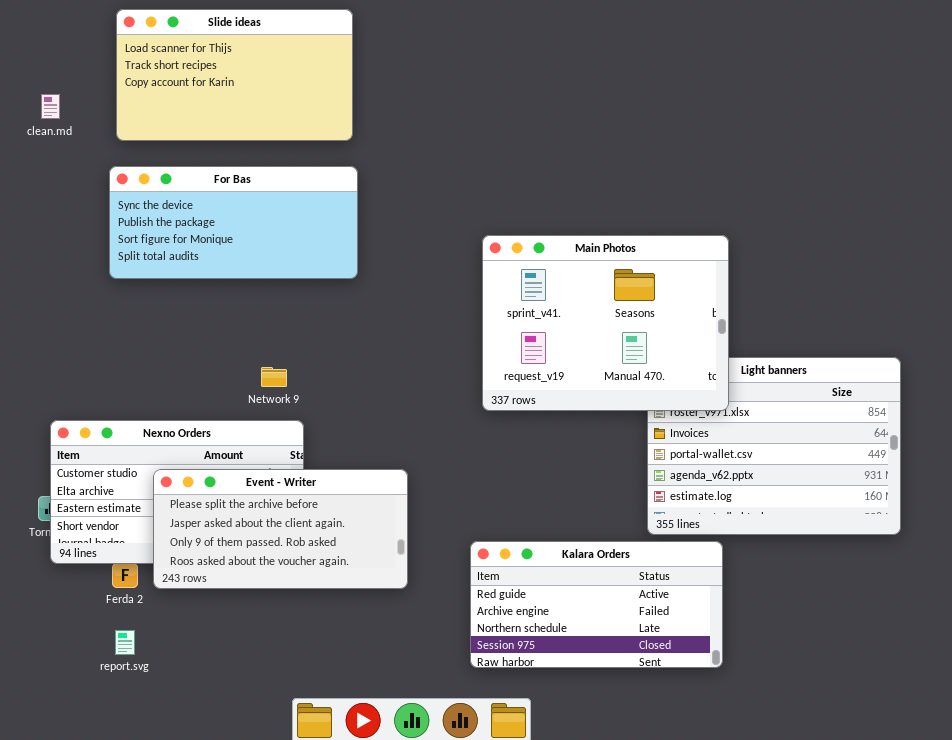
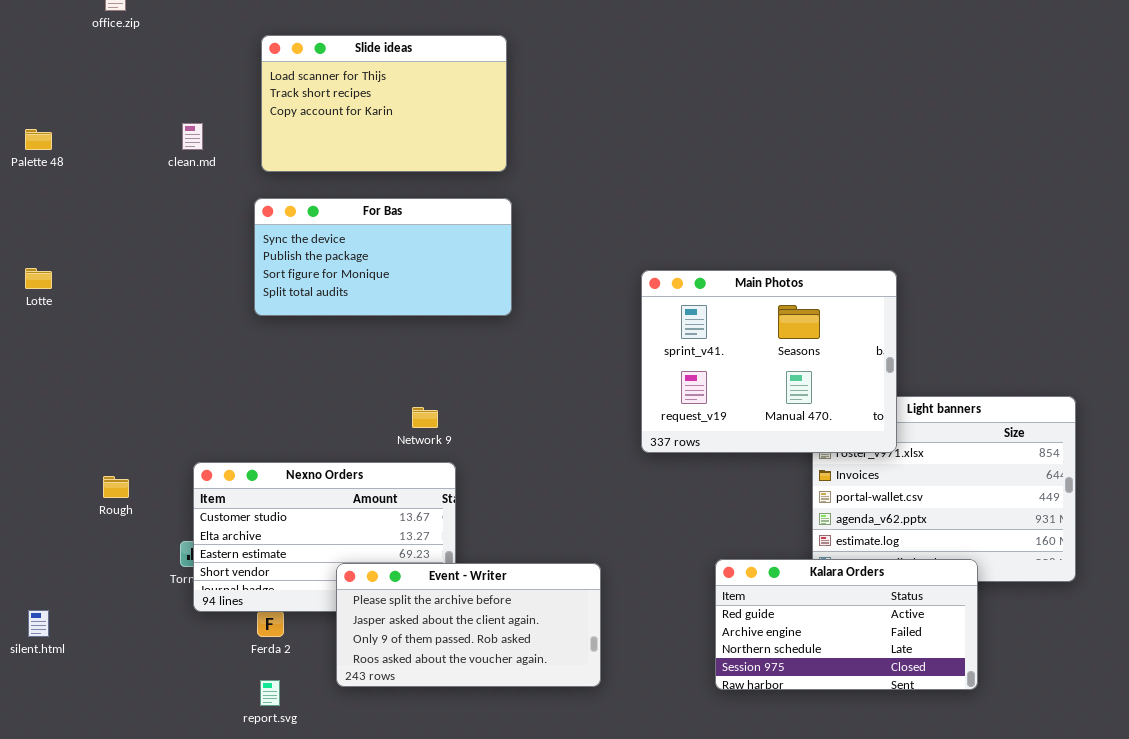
Event - Writer: [153,469,408,589] -> [336,563,601,687], moved
Kalara Orders: [470,541,723,668] -> [715,559,978,690], moved

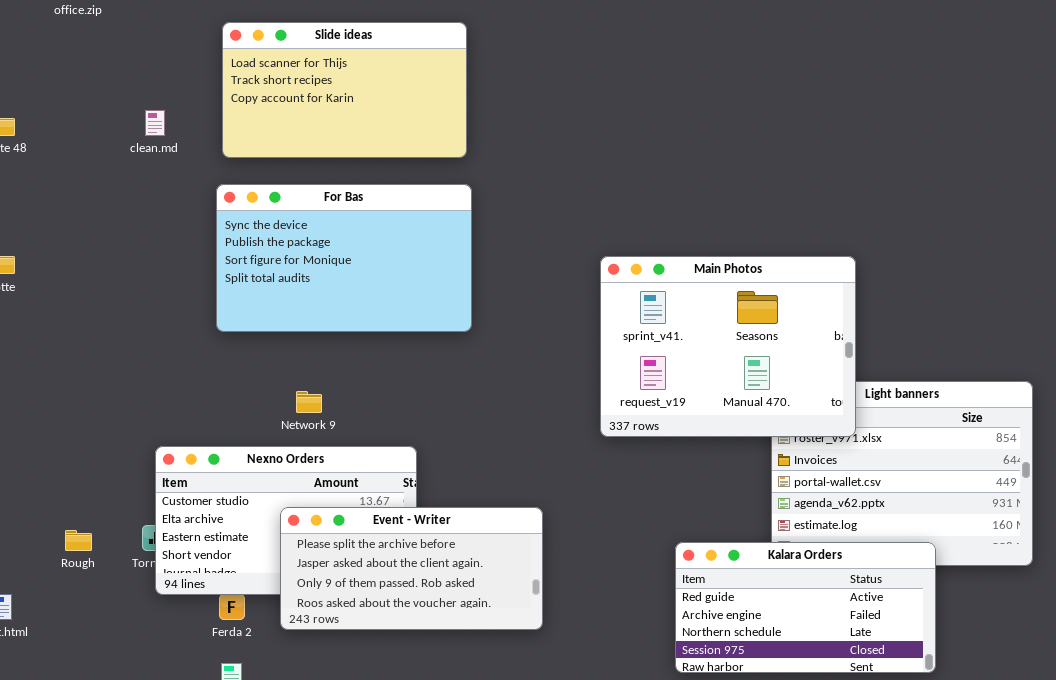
For Bas: [254,198,512,316] -> [216,184,472,332], resized
Network 9: [412,407,438,428] -> [296,391,322,413], moved
Rough: [103,476,129,498] -> [65,530,92,551], moved
Event - Writer: [336,563,601,687] -> [280,507,543,630], moved

